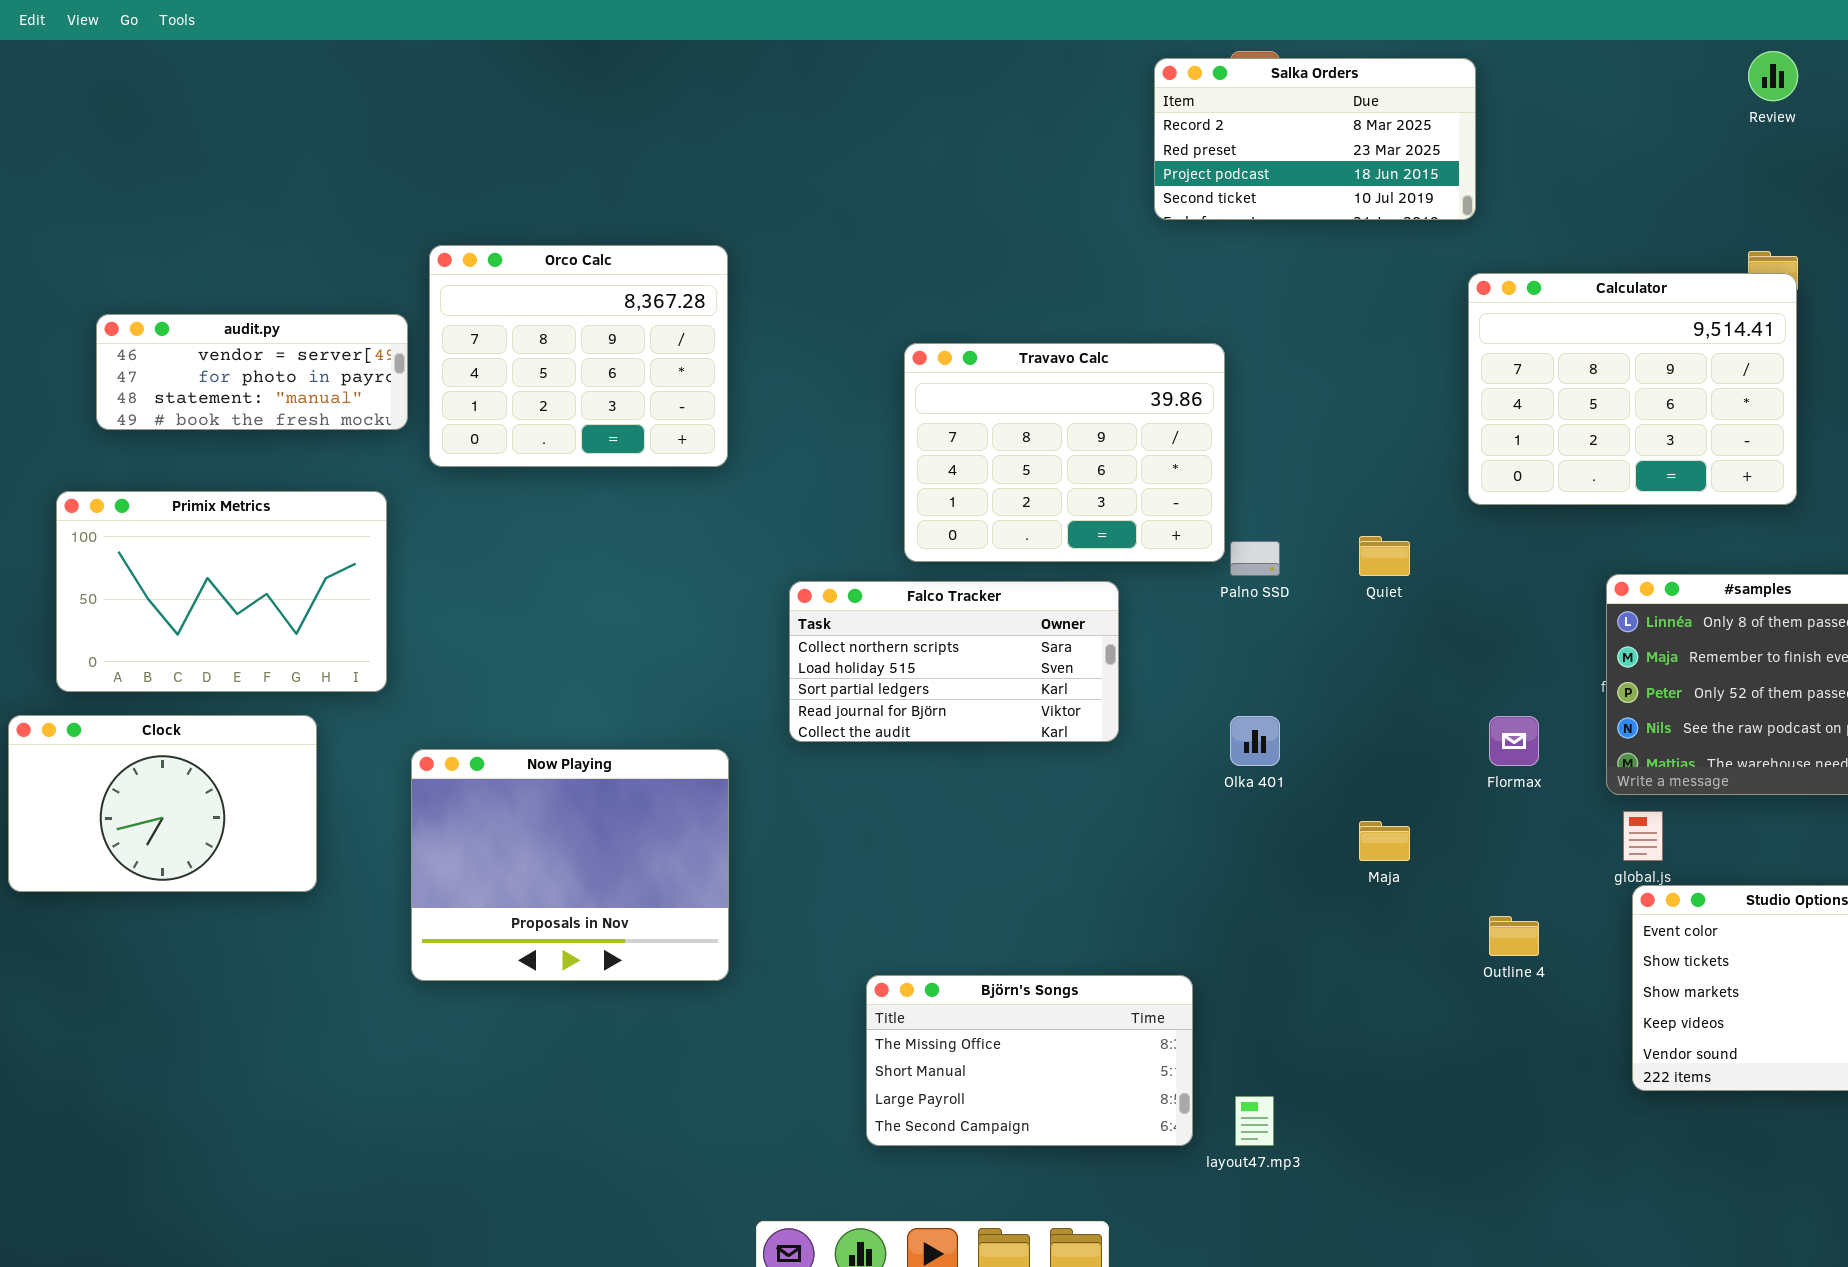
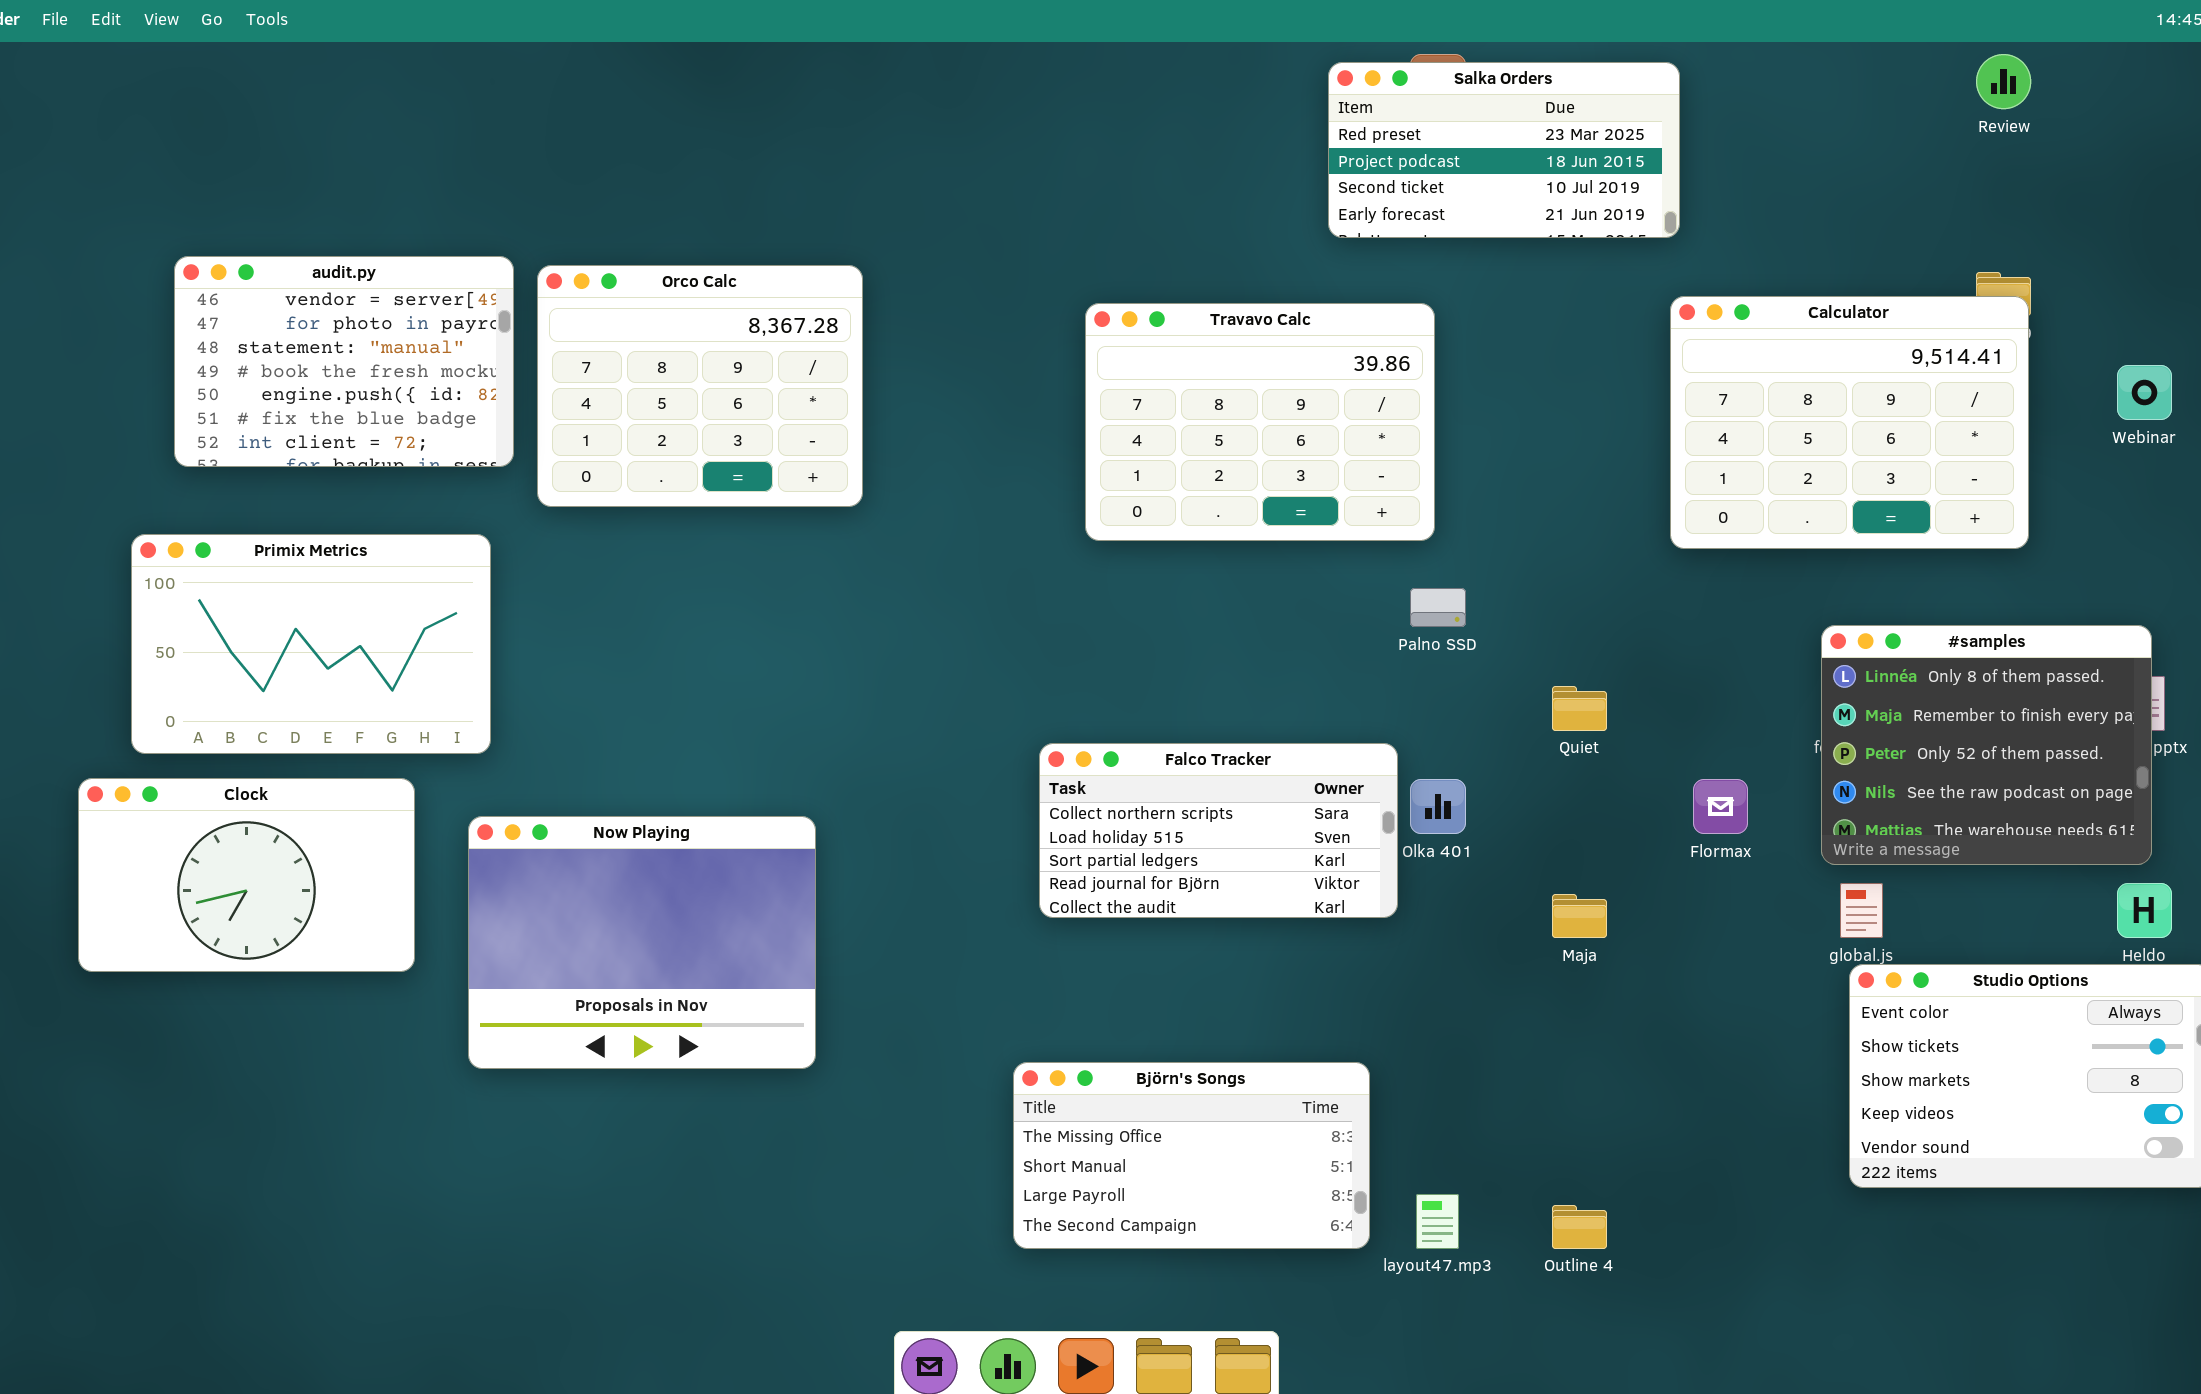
Salka Orders: [1154,58,1476,220] -> [1328,62,1680,238], scrolled down 1 row
audit.py: [96,314,408,430] -> [174,256,514,467], resized
Travavo Calc: [904,343,1225,562] -> [1085,303,1435,541], moved
Quiet: [1359,536,1410,576] -> [1552,686,1607,731], moved
Falco Tracker: [789,581,1119,742] -> [1039,743,1398,918], moved
Now Playing: [411,749,729,981] -> [468,816,816,1069], moved
Outline 4: [1489,916,1539,956] -> [1552,1205,1607,1249], moved

